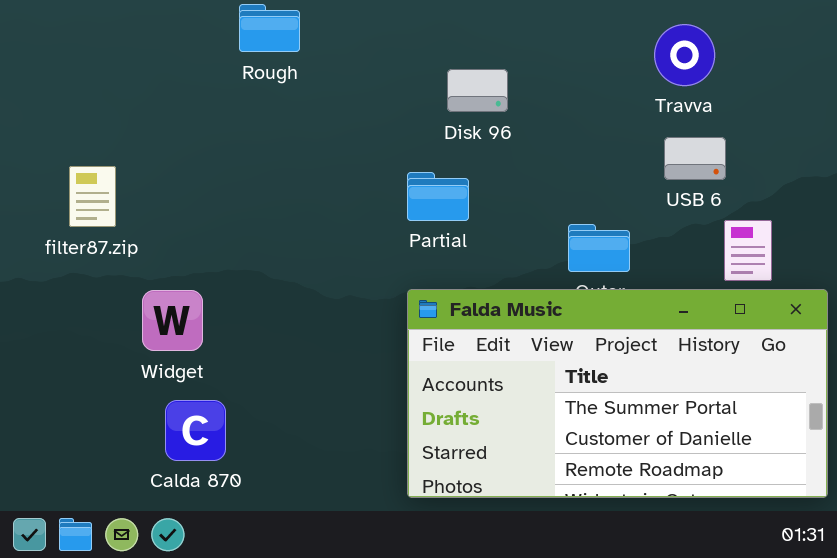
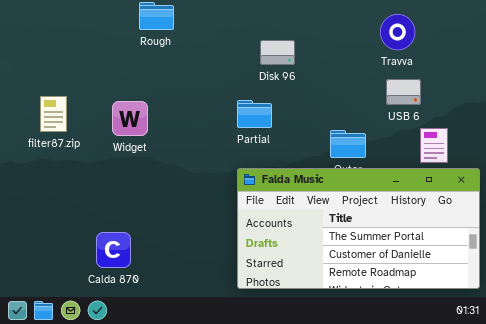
Widget: [142,290,203,351] -> [112,101,148,136], moved

